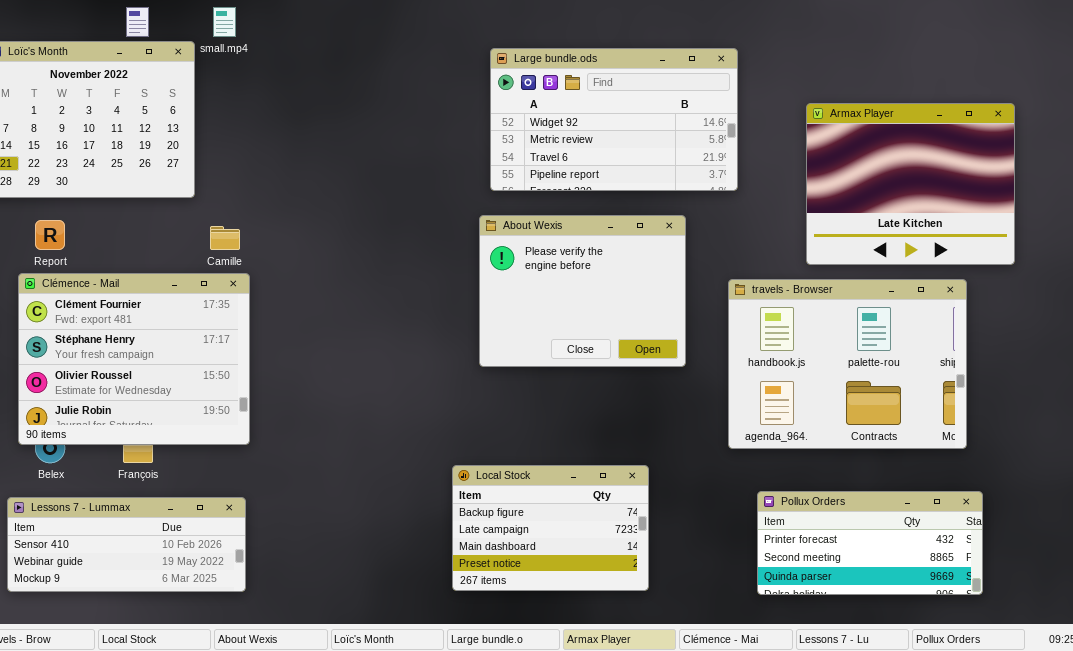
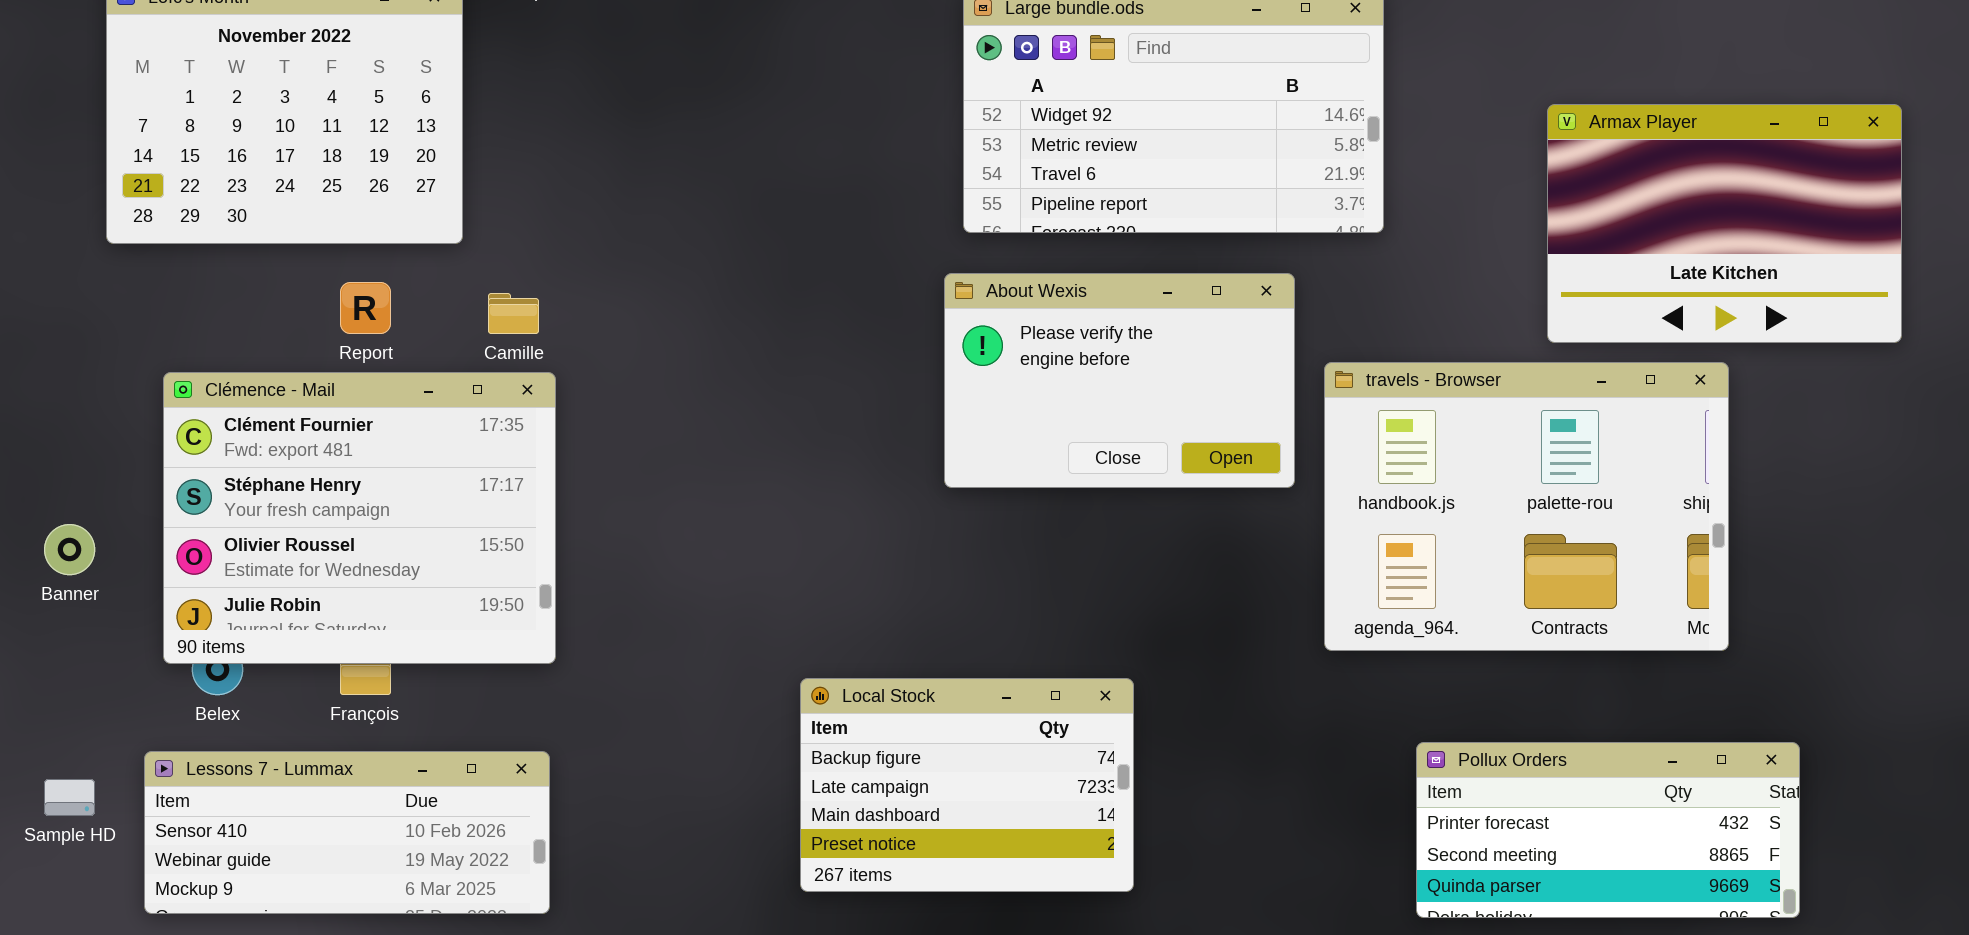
Armax Player: [806,103,1015,265] -> [1547,104,1902,343], moved, resized
About Wexis: [479,215,686,367] -> [944,273,1295,488], resized
Report: [35,220,65,250] -> [340,282,391,334], moved
travels - Browser: [728,279,967,449] -> [1324,362,1729,651], moved
Local Stock: [452,465,649,591] -> [800,678,1134,892], moved

